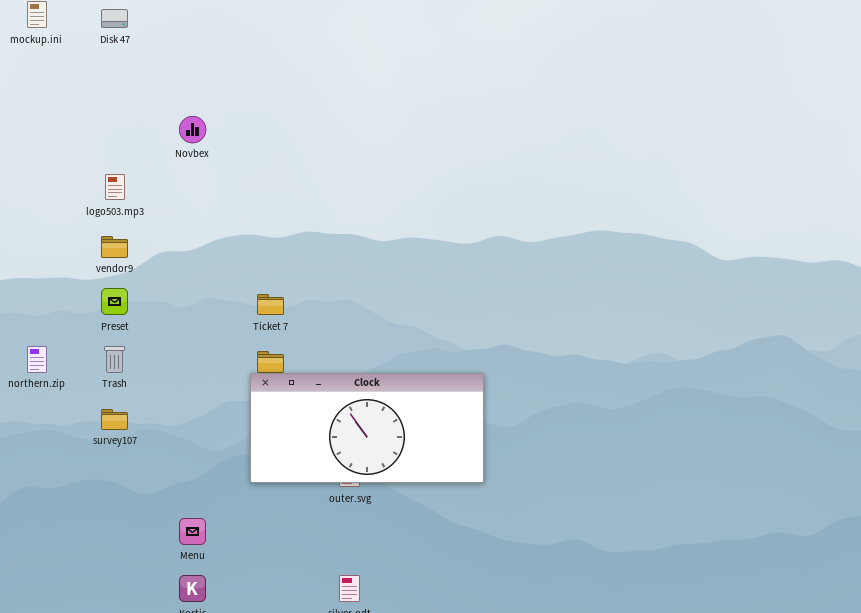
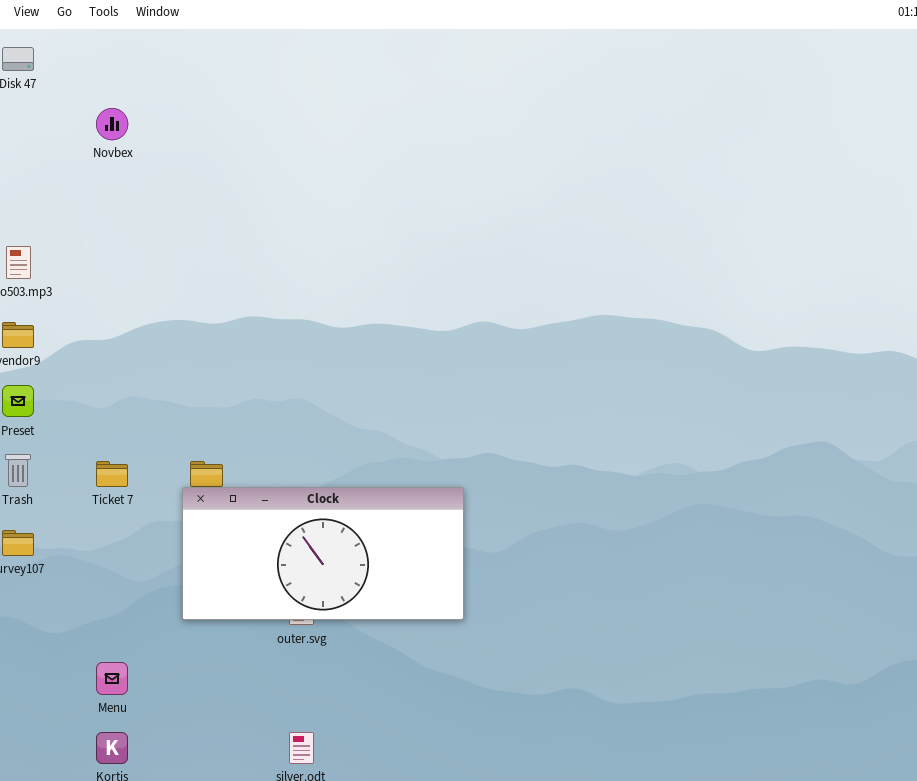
Novbex: [179,116,206,143] -> [96,108,128,140], moved
Ticket 7: [257,294,284,315] -> [96,461,128,487], moved

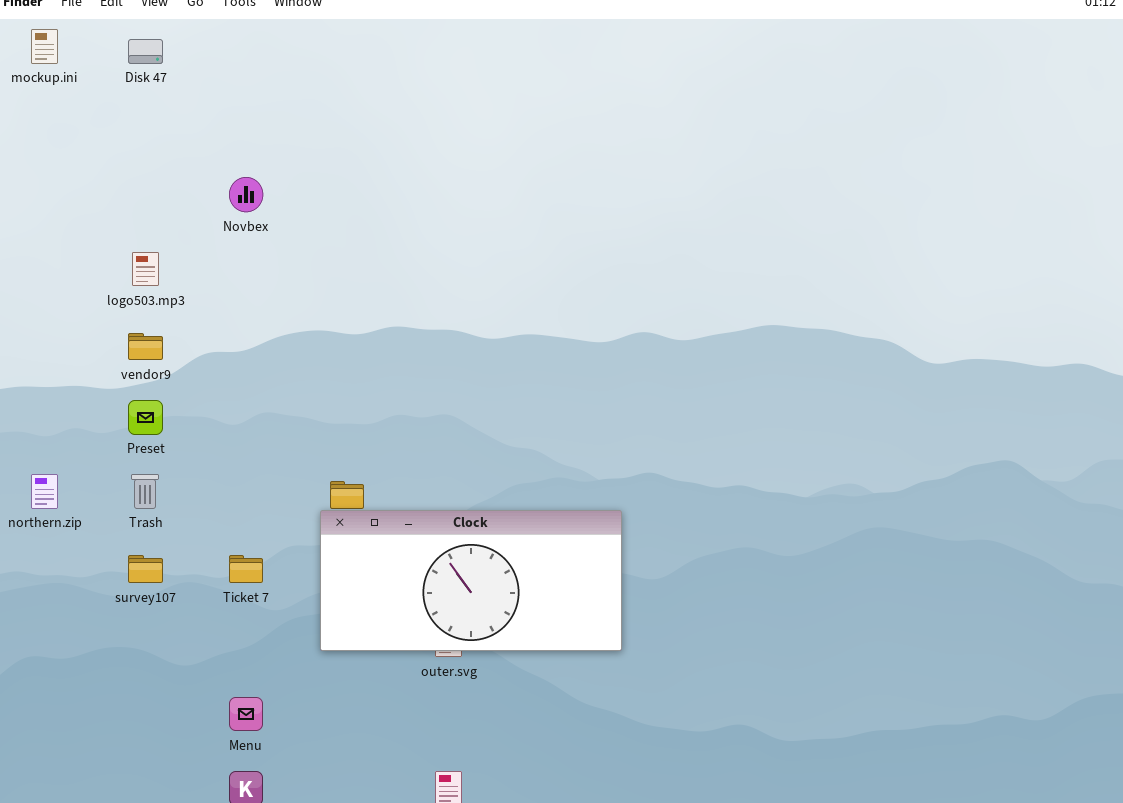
Novbex: [96,108,128,140] -> [229,177,263,212], moved
Ticket 7: [96,461,128,487] -> [229,555,263,583], moved

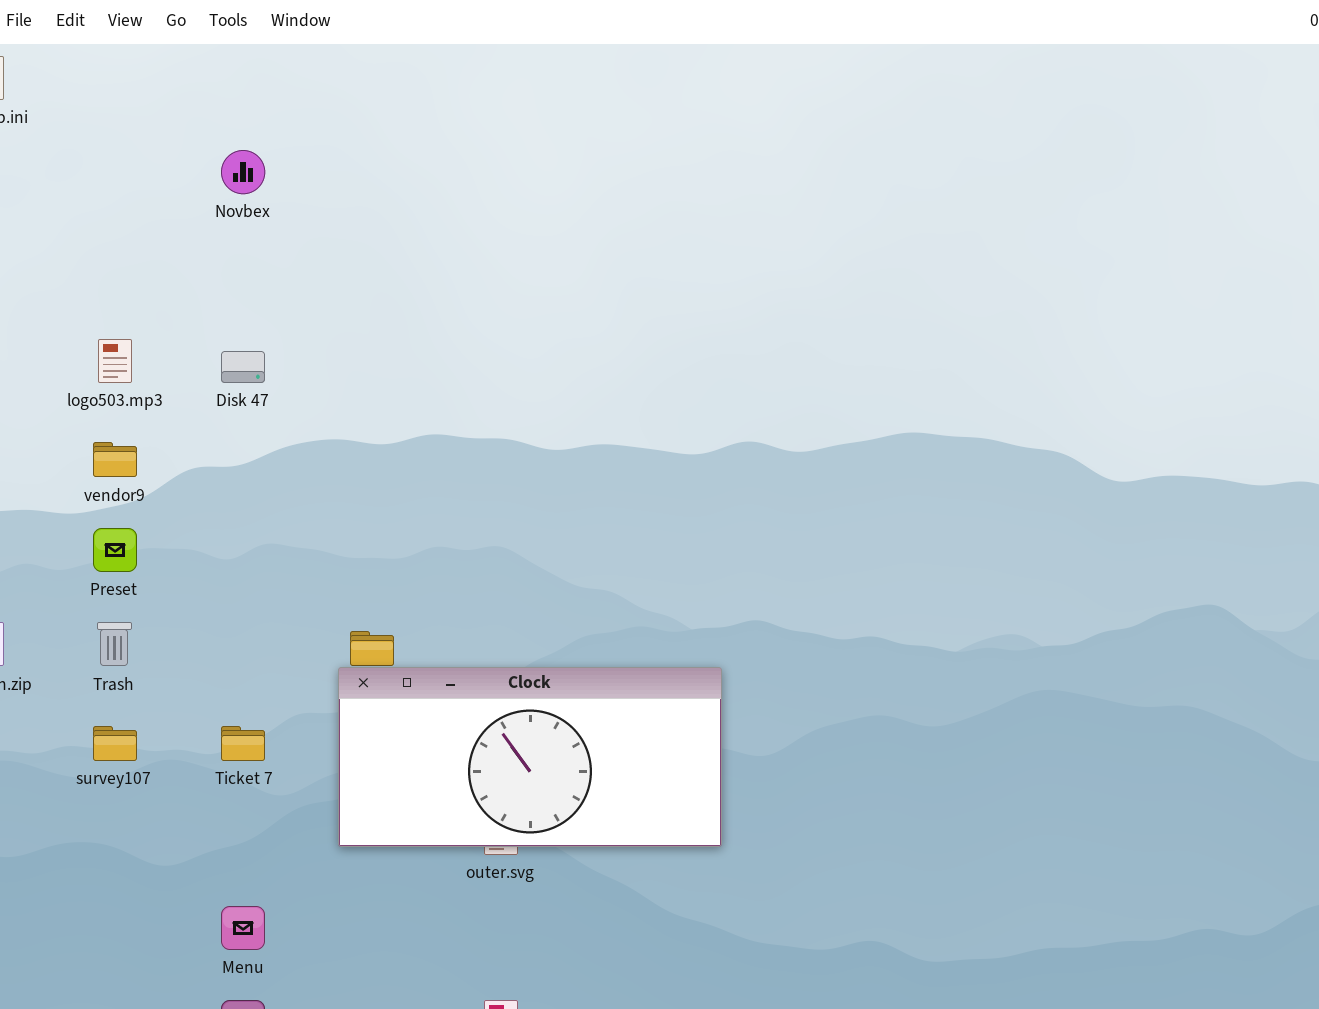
Disk 47: [128,39,163,64] -> [221,351,265,383], moved
Novbex: [229,177,263,212] -> [221,150,265,194], moved

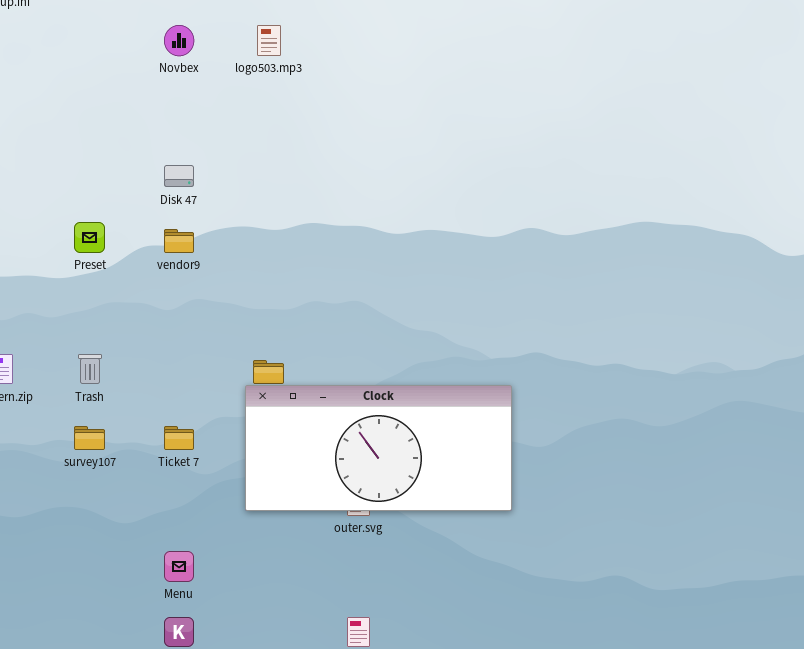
logo503.mp3: [98,339,132,383] -> [257,25,281,56], moved
vendor9: [93,442,137,477] -> [164,229,194,253], moved
Preset: [93,528,137,572] -> [74,222,105,253], moved

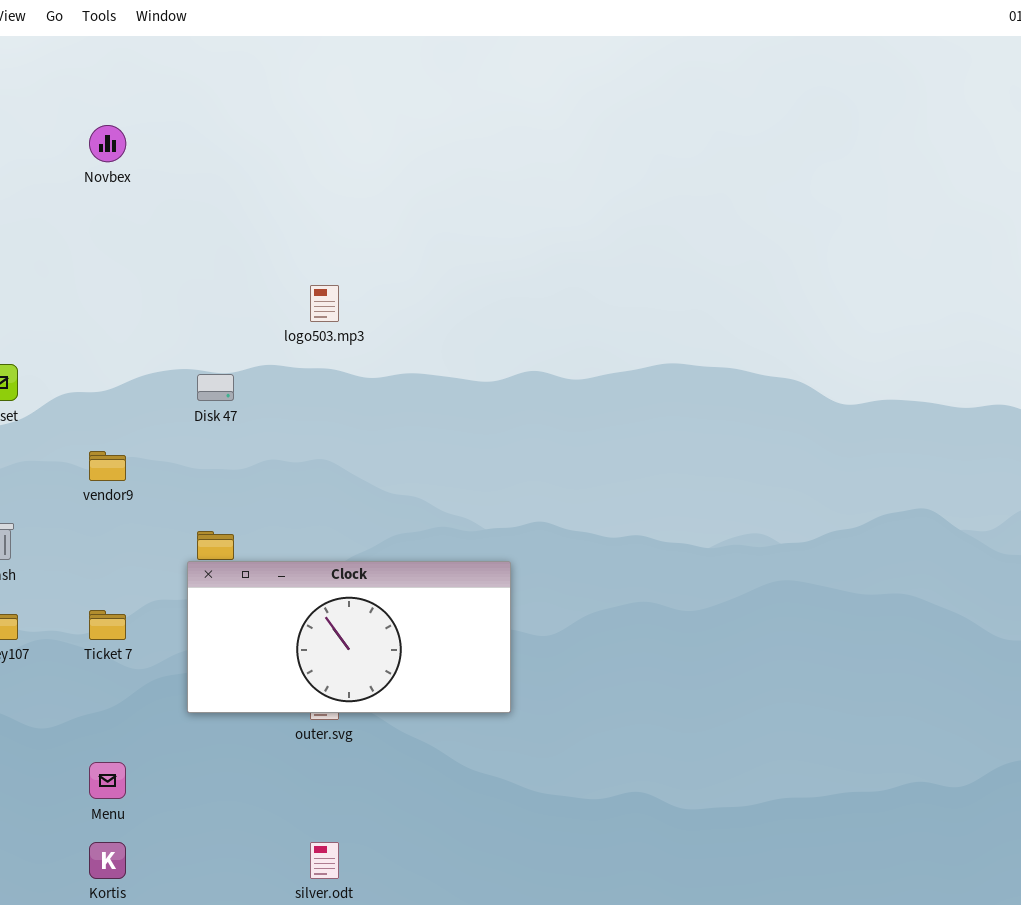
logo503.mp3: [257,25,281,56] -> [310,285,339,322], moved
Disk 47: [164,165,194,187] -> [197,374,234,401], moved
vendor9: [164,229,194,253] -> [89,451,126,481], moved

